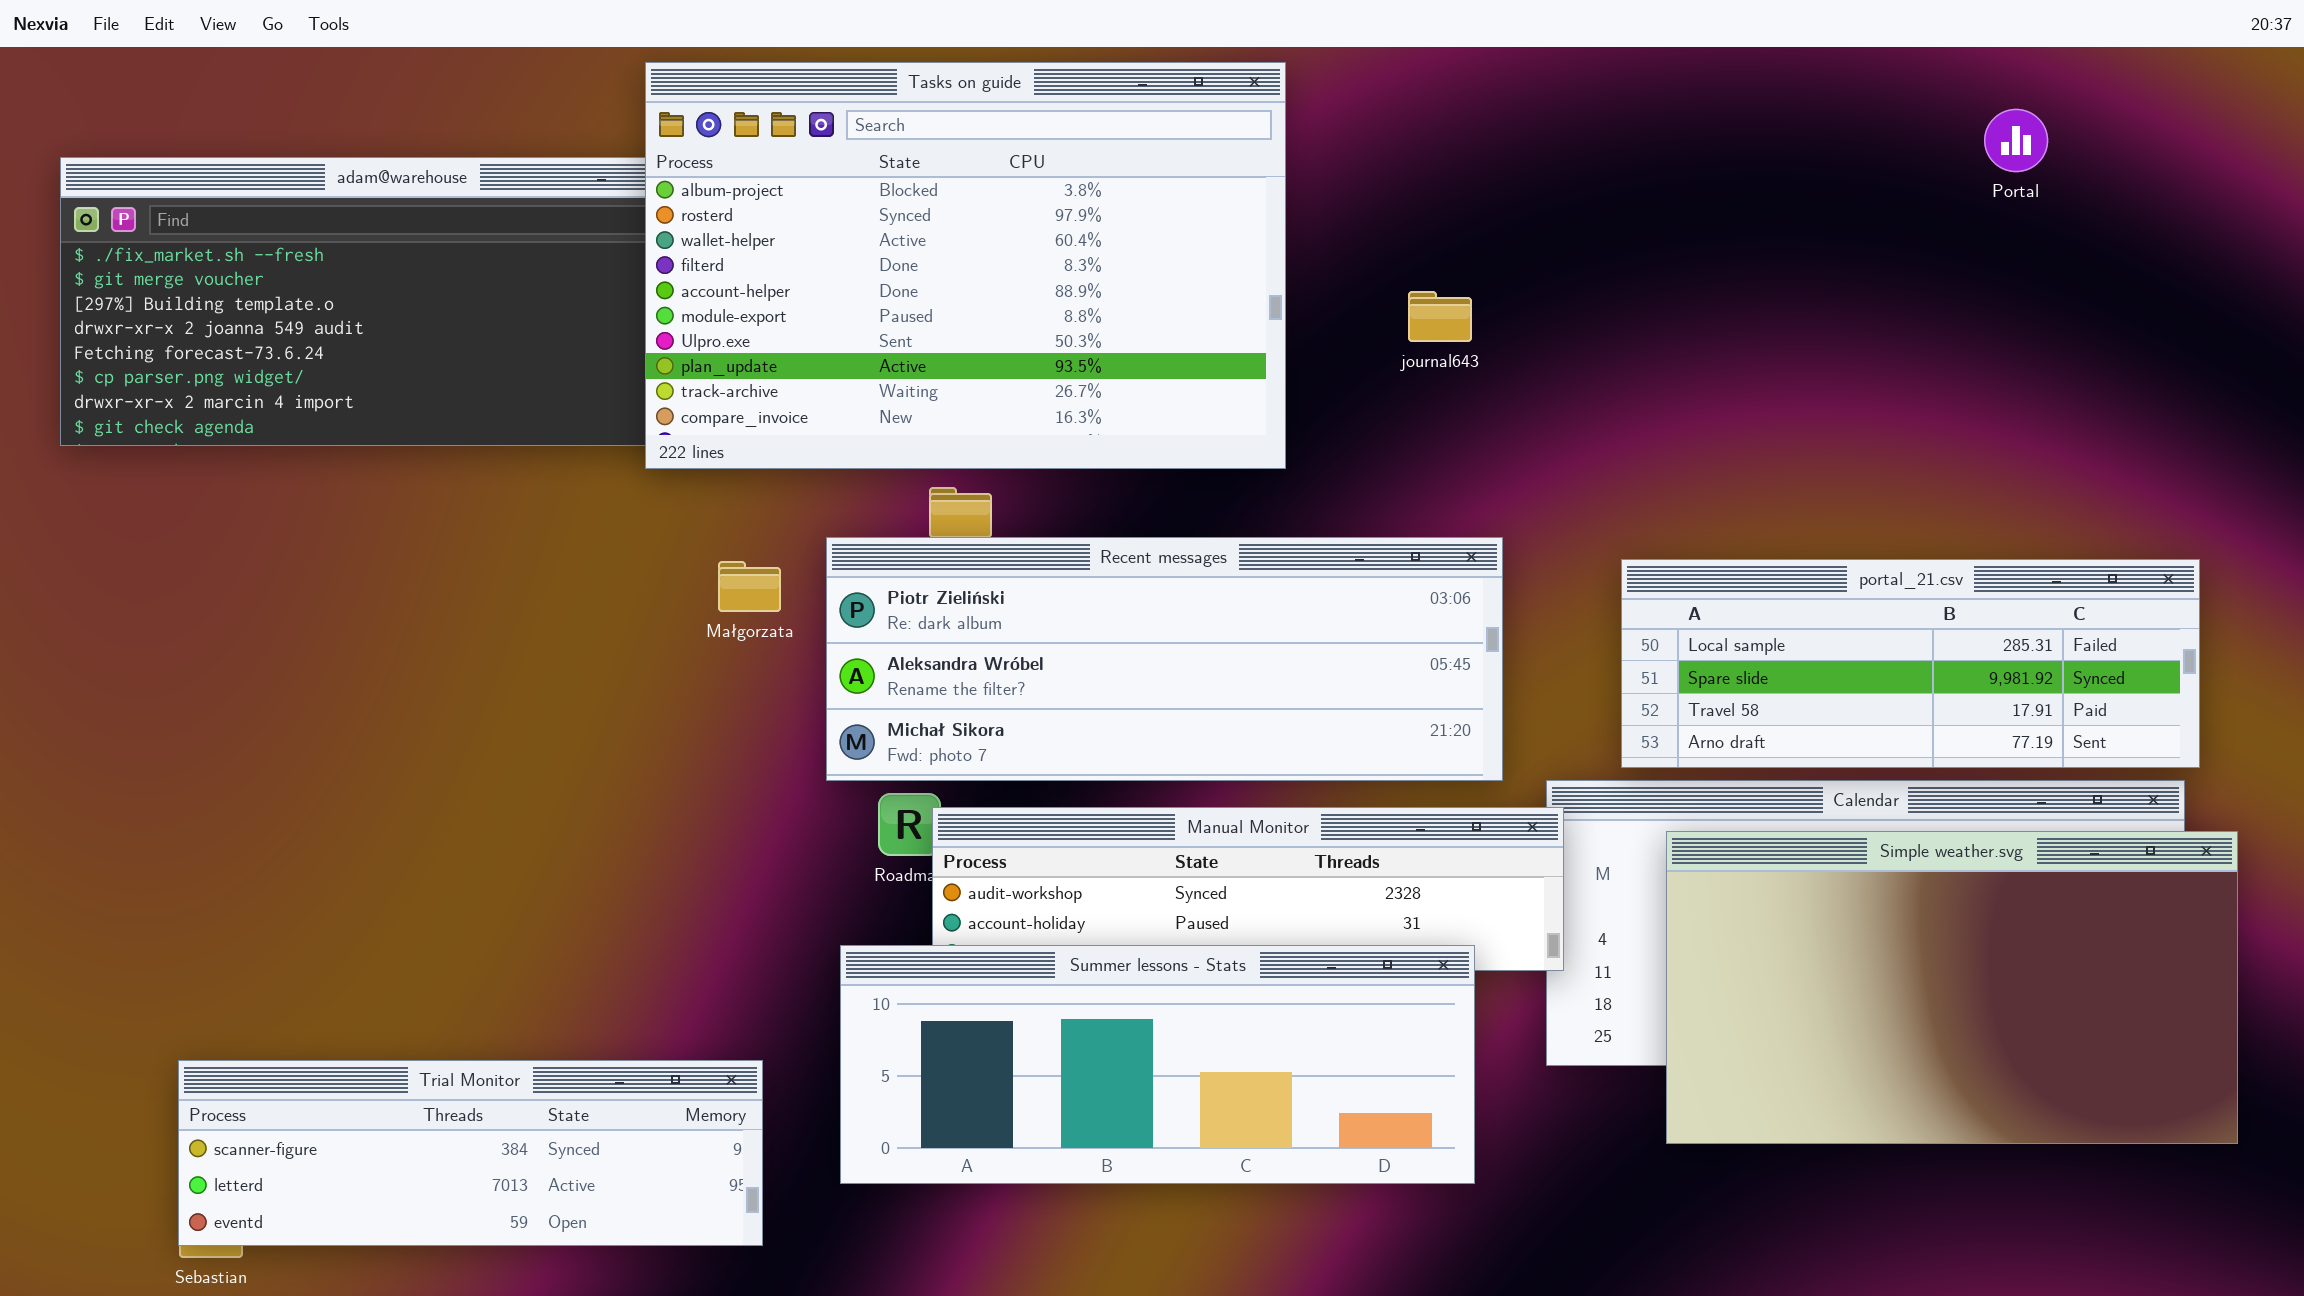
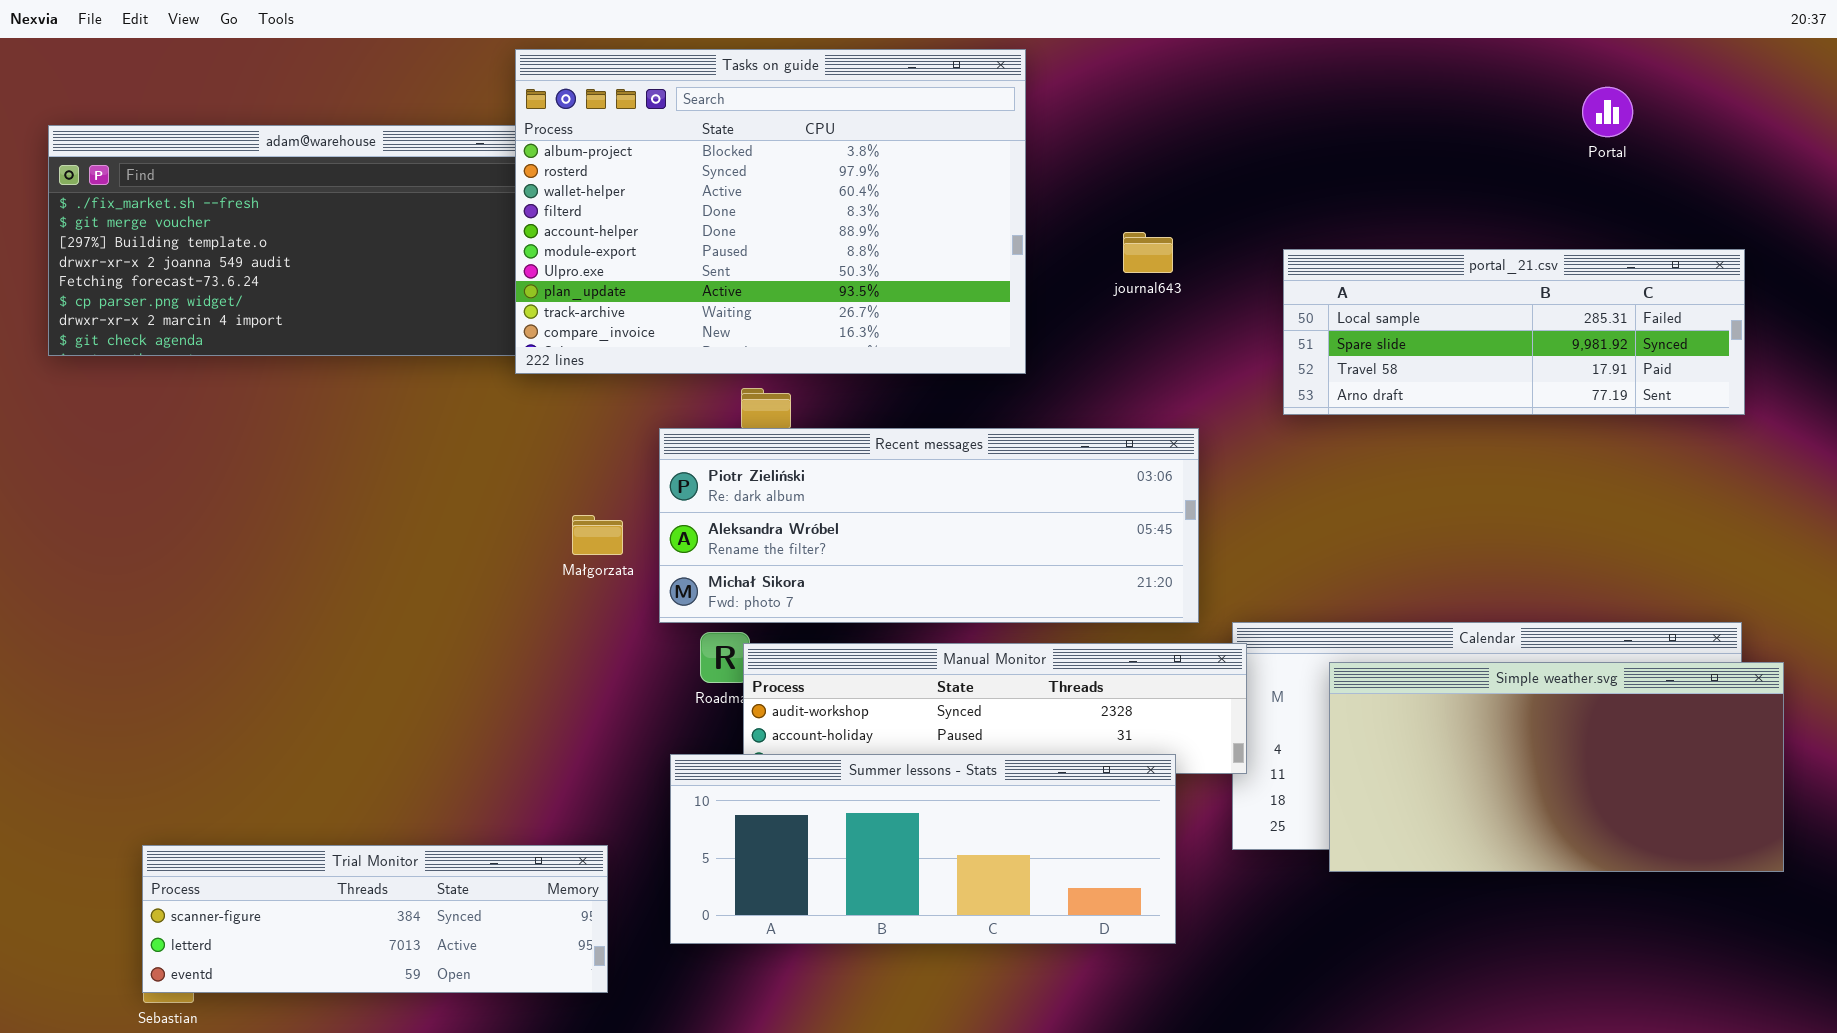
portal_21.csv: [1621,559,2200,768] -> [1283,249,1745,415], moved
Małgorzata: [718,561,781,612] -> [572,515,623,555], moved
Simple weather.svg: [1666,831,2238,1144] -> [1329,662,1784,872], resized

